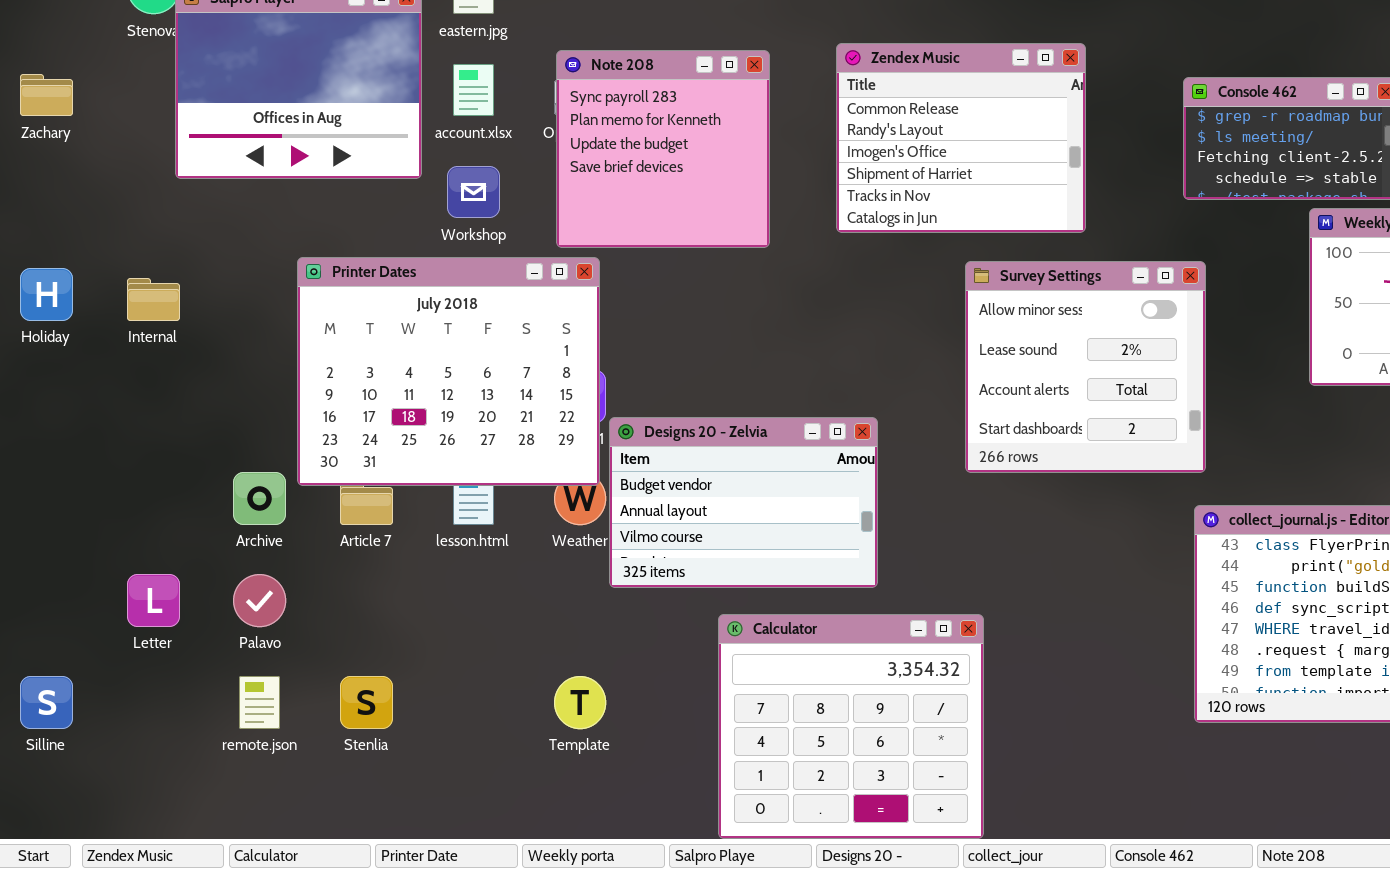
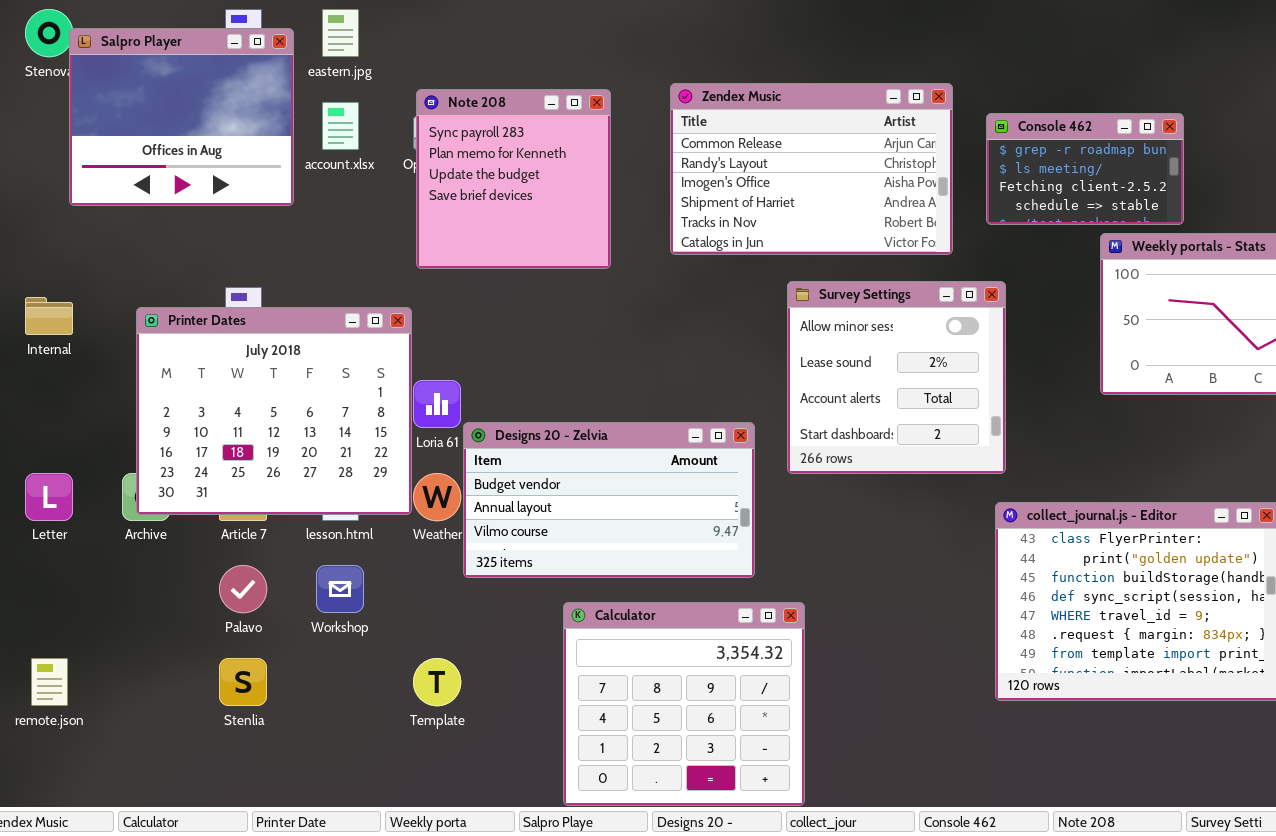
Zendex Music: [836,43,1086,233] -> [670,83,953,255], resized
Workshop: [447,166,500,218] -> [316,565,364,613], moved
Printer Dates: [297,257,600,486] -> [136,307,412,515], moved
Designs 20 - Zelvia: [609,417,878,588] -> [463,422,755,578], resized
Letter: [127,574,180,627] -> [25,473,73,521], moved
Palavo: [233,574,286,627] -> [219,565,267,613], moved
remote.json: [239,676,280,729] -> [31,658,68,706], moved

